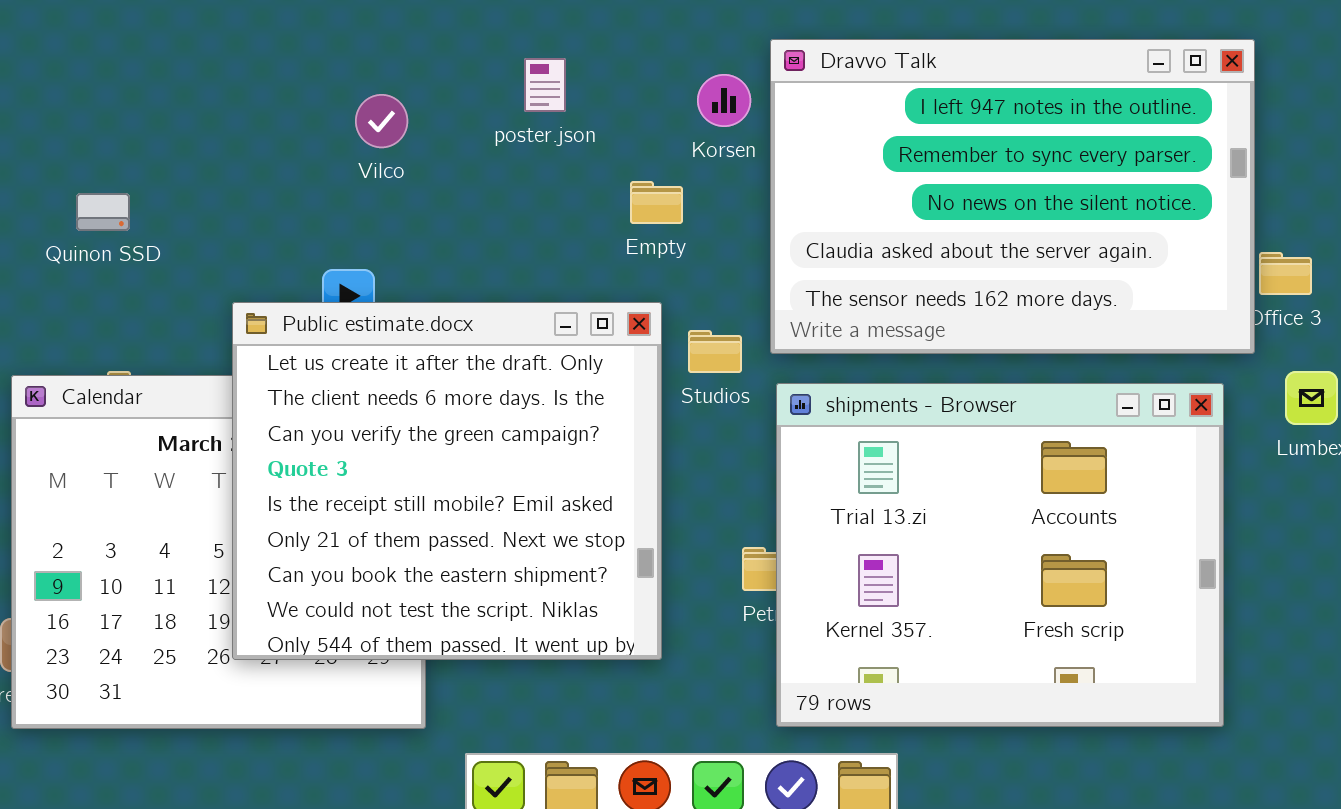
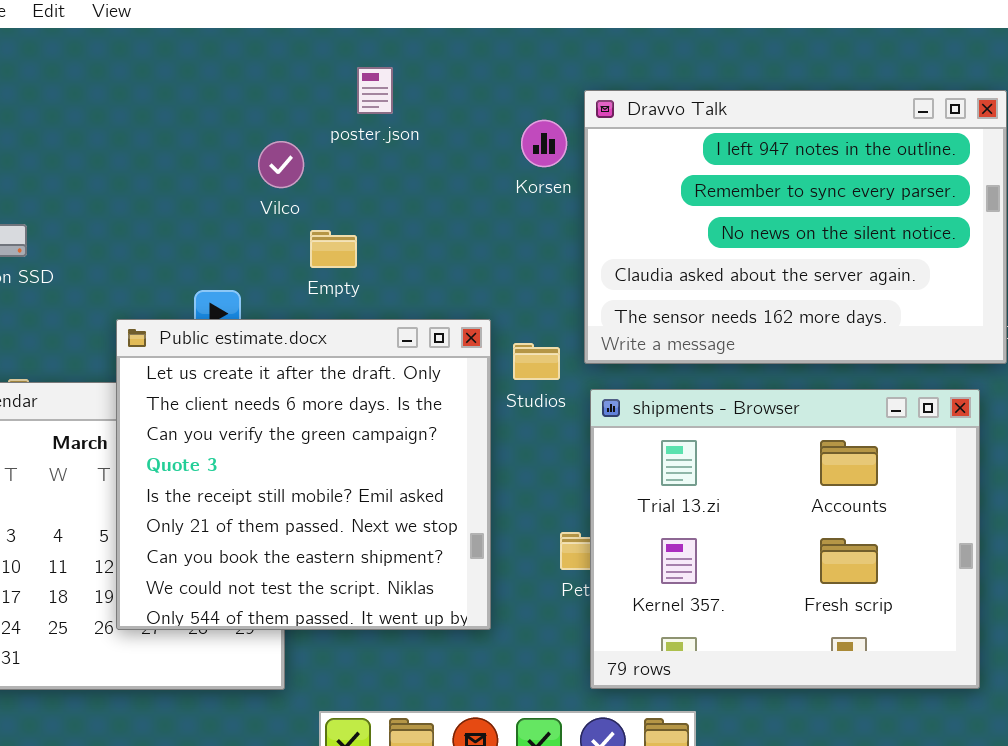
poster.json: [524,58,566,112] -> [357,67,393,114], moved
Vilco: [355,94,408,148] -> [258,141,304,188], moved
Empty: [630,181,683,224] -> [310,230,357,268], moved

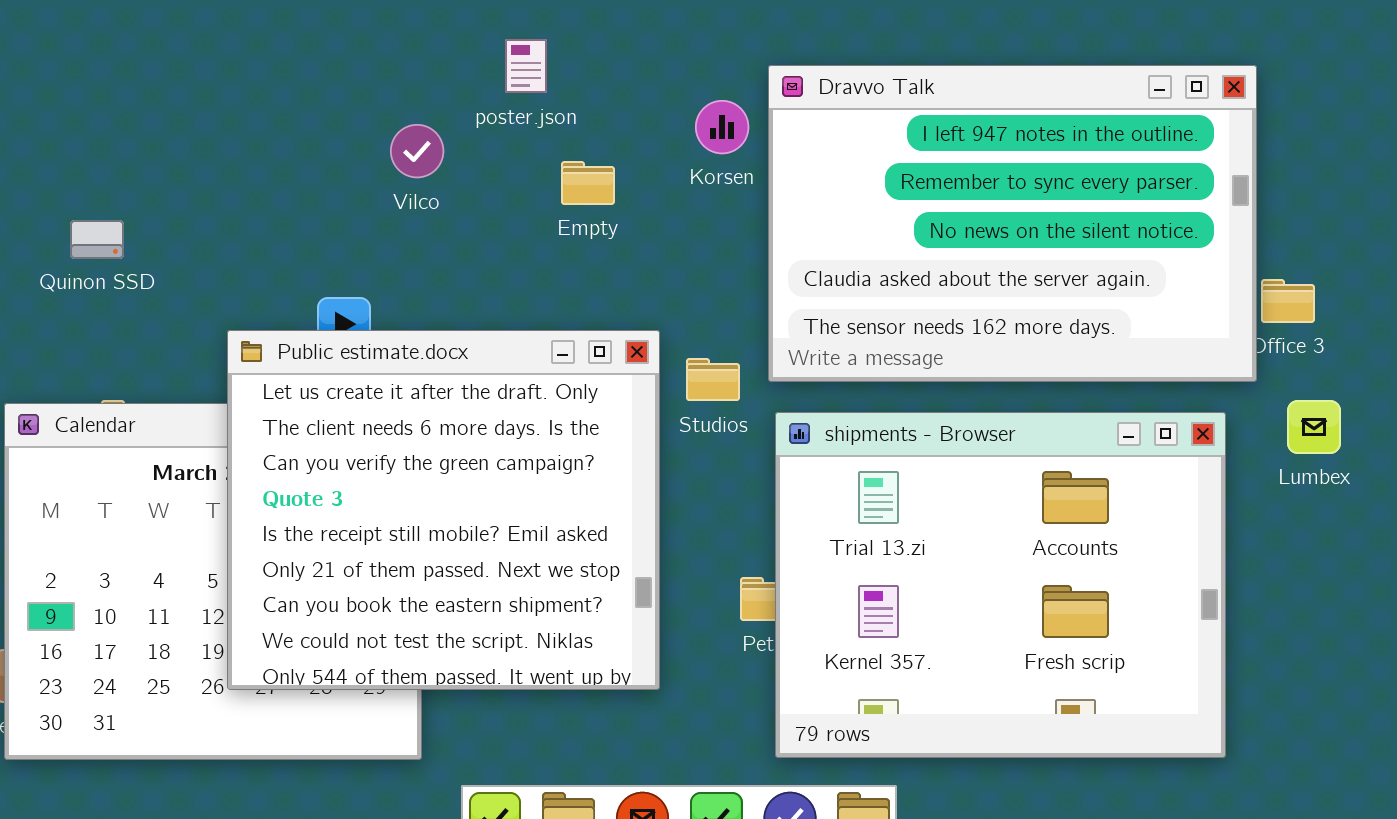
Empty: [310,230,357,268] -> [561,161,615,205], moved

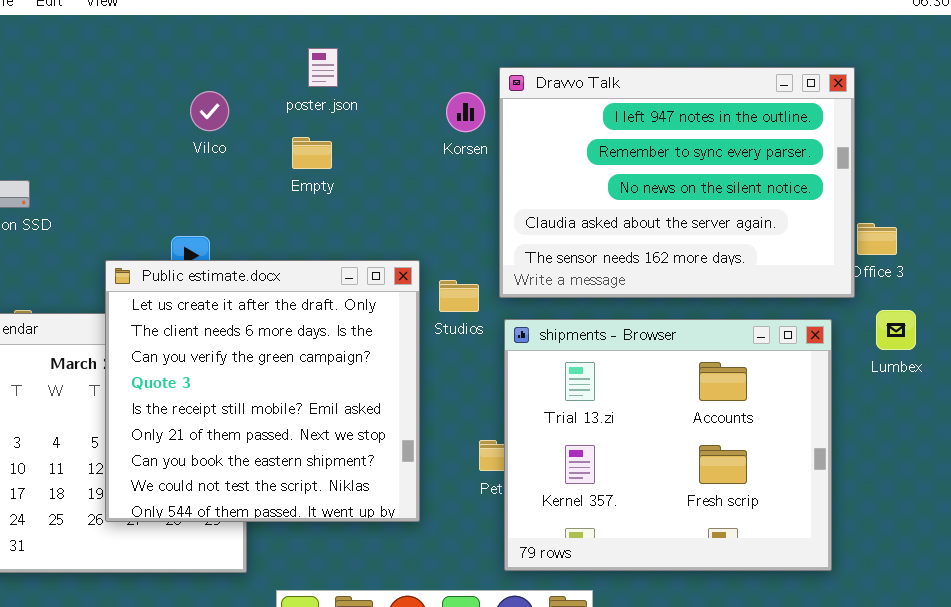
Vilco: [390,124,444,178] -> [190,91,229,131], moved
Empty: [561,161,615,205] -> [292,137,332,169], moved

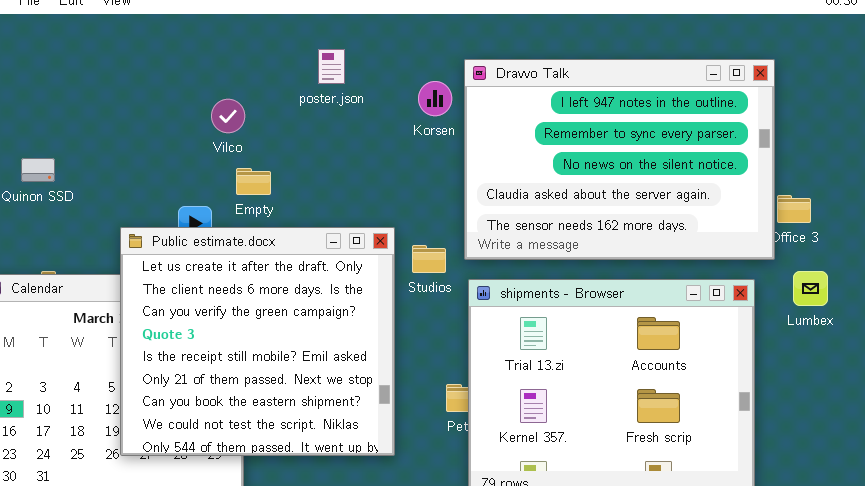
poster.json: [308,48,338,87] -> [318,49,345,84], moved
Vilco: [190,91,229,131] -> [211,99,245,133], moved
Empty: [292,137,332,169] -> [236,168,271,195], moved

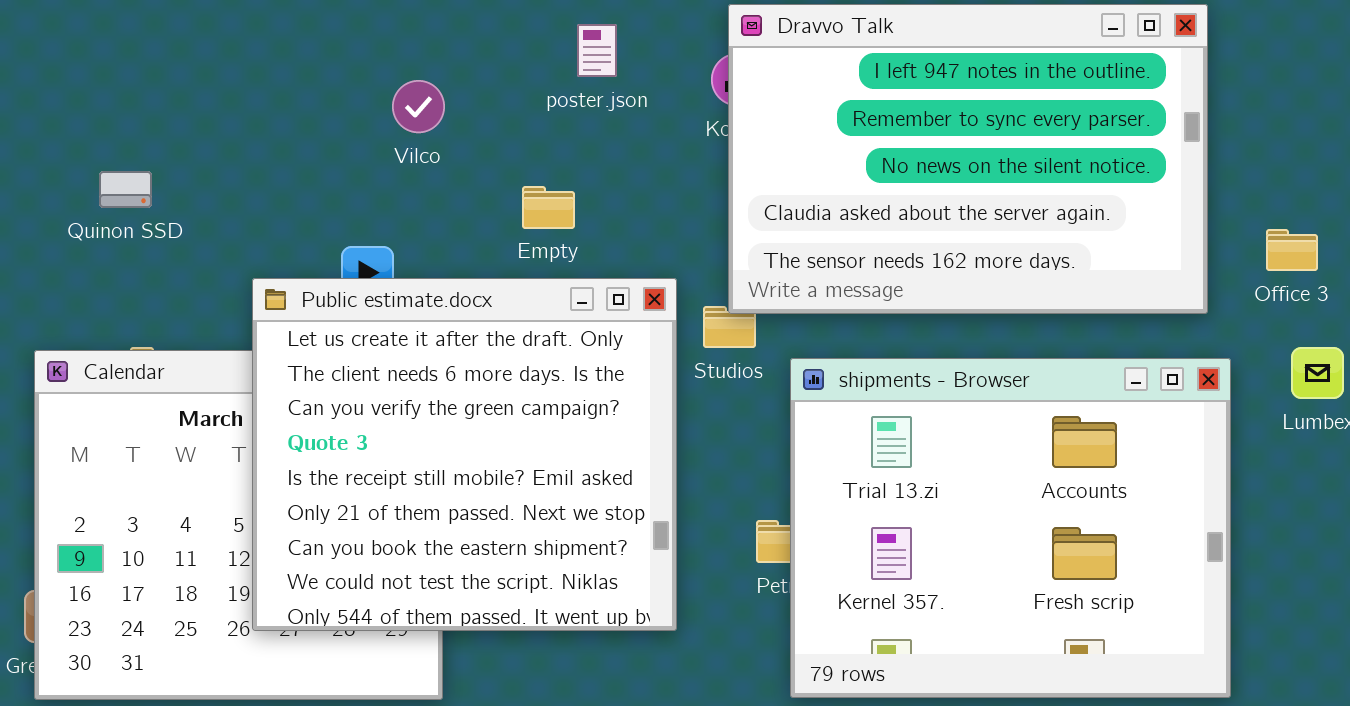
poster.json: [318,49,345,84] -> [577,24,617,77], moved
Dravvo Talk: [464,59,775,260] -> [728,4,1208,314], moved
Empty: [236,168,271,195] -> [522,186,575,229], moved

